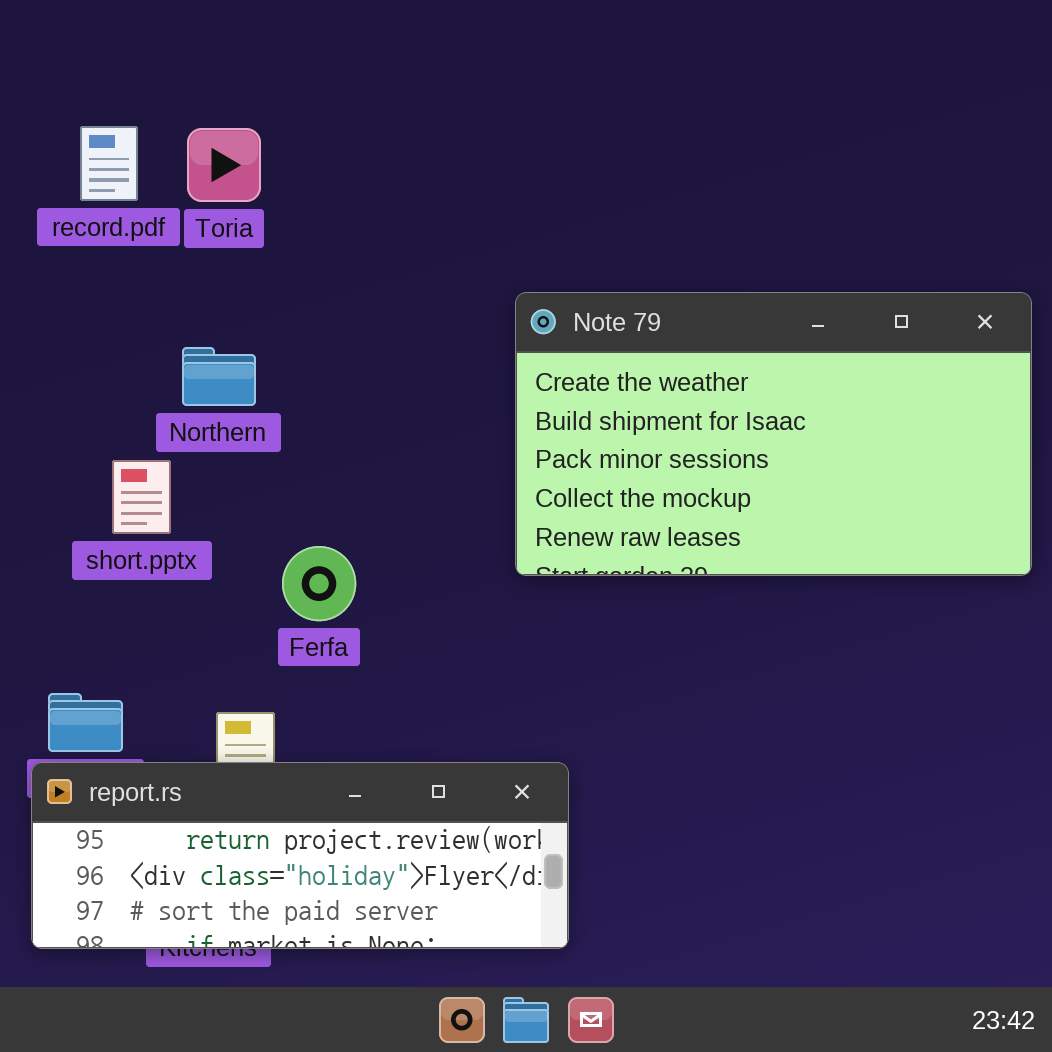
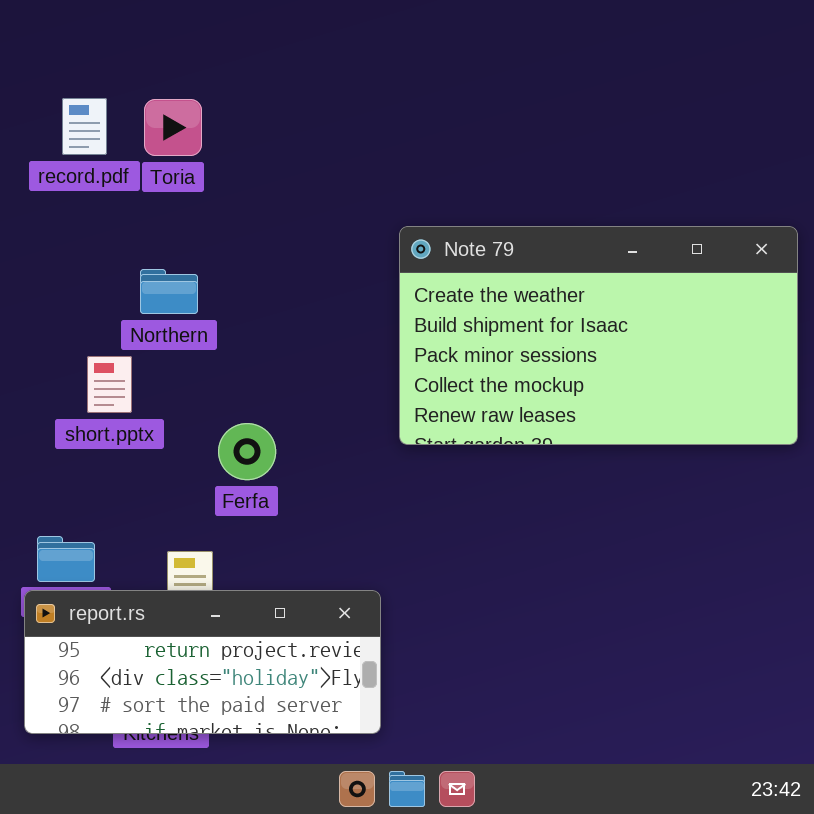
report.rs: [31,762,569,949] -> [24,590,381,734], resized

